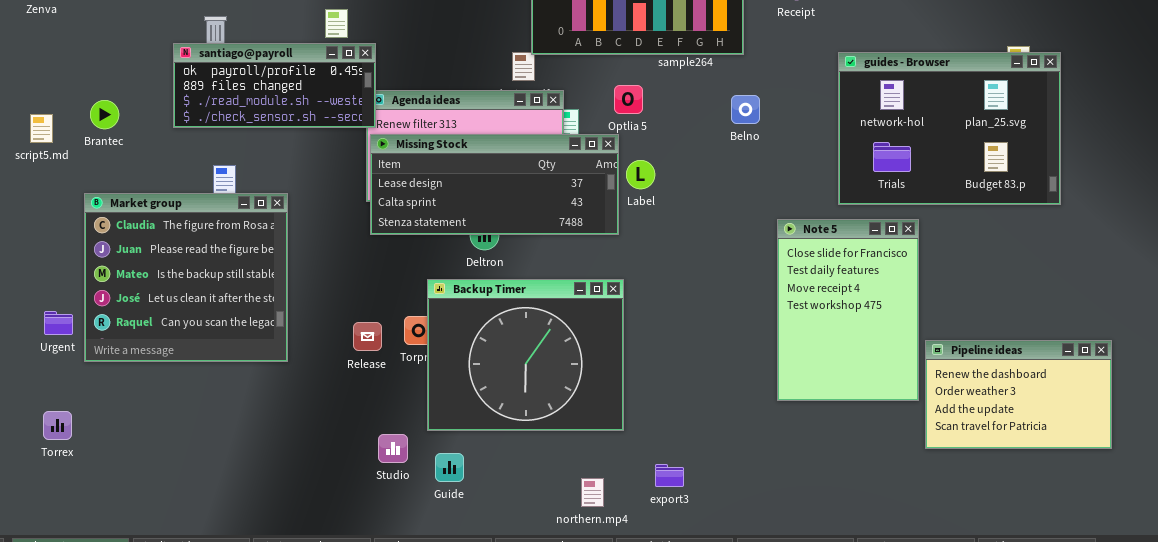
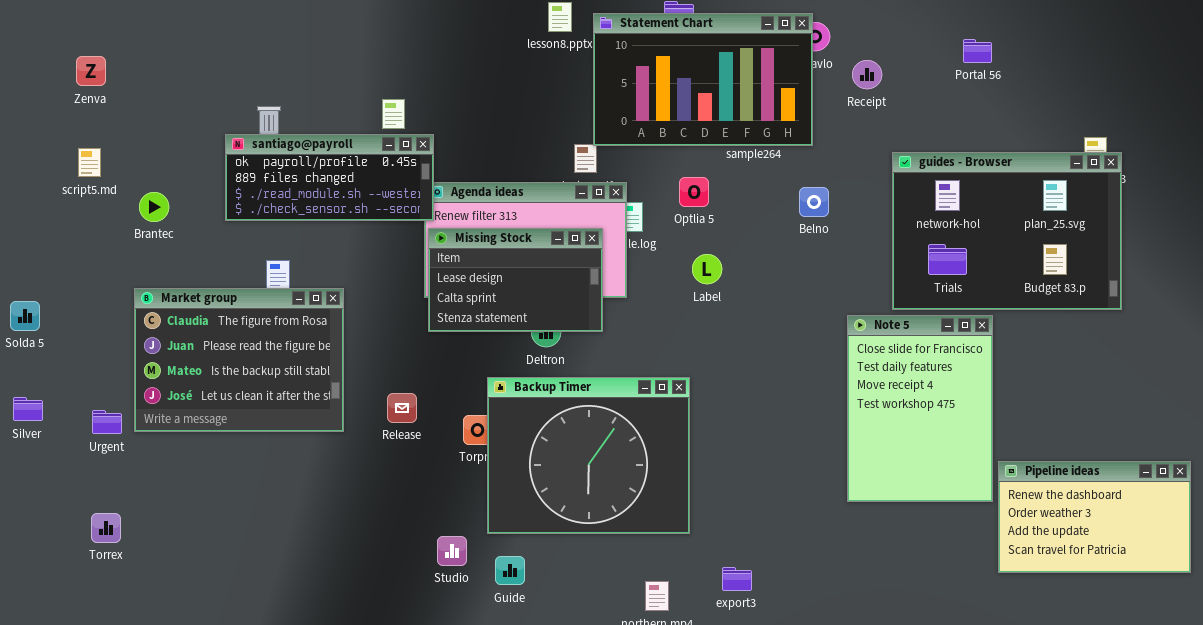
guides - Browser: [838,52,1061,205] -> [892,152,1122,310], moved
script5.md: [30,114,53,143] -> [78,148,101,177], moved
Missing Stock: [370,134,619,235] -> [428,228,603,332], resized
Market group: [84,193,288,362] -> [134,288,344,432], resized
Release: [353,322,382,351] -> [387,393,417,423], moved
Pipeline ideas: [925,340,1112,449] -> [998,461,1191,573], moved

